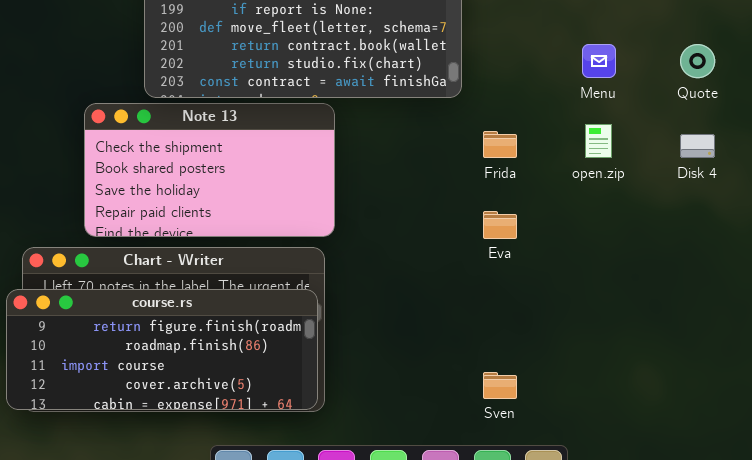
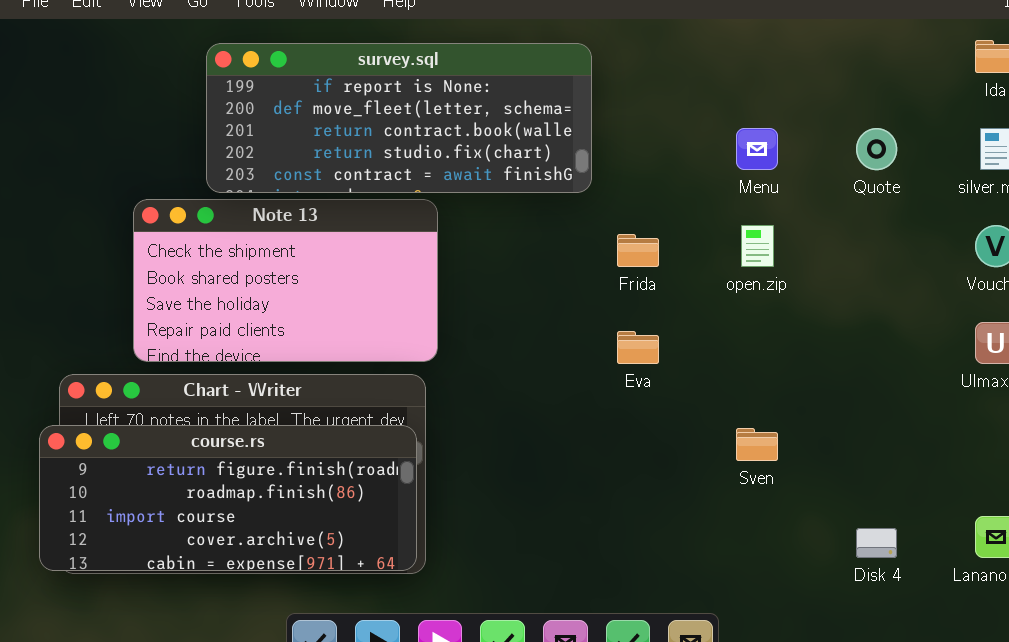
Disk 4: [680,134,715,158] -> [856,528,897,558], moved
Sven: [483,372,517,399] -> [736,428,778,461], moved

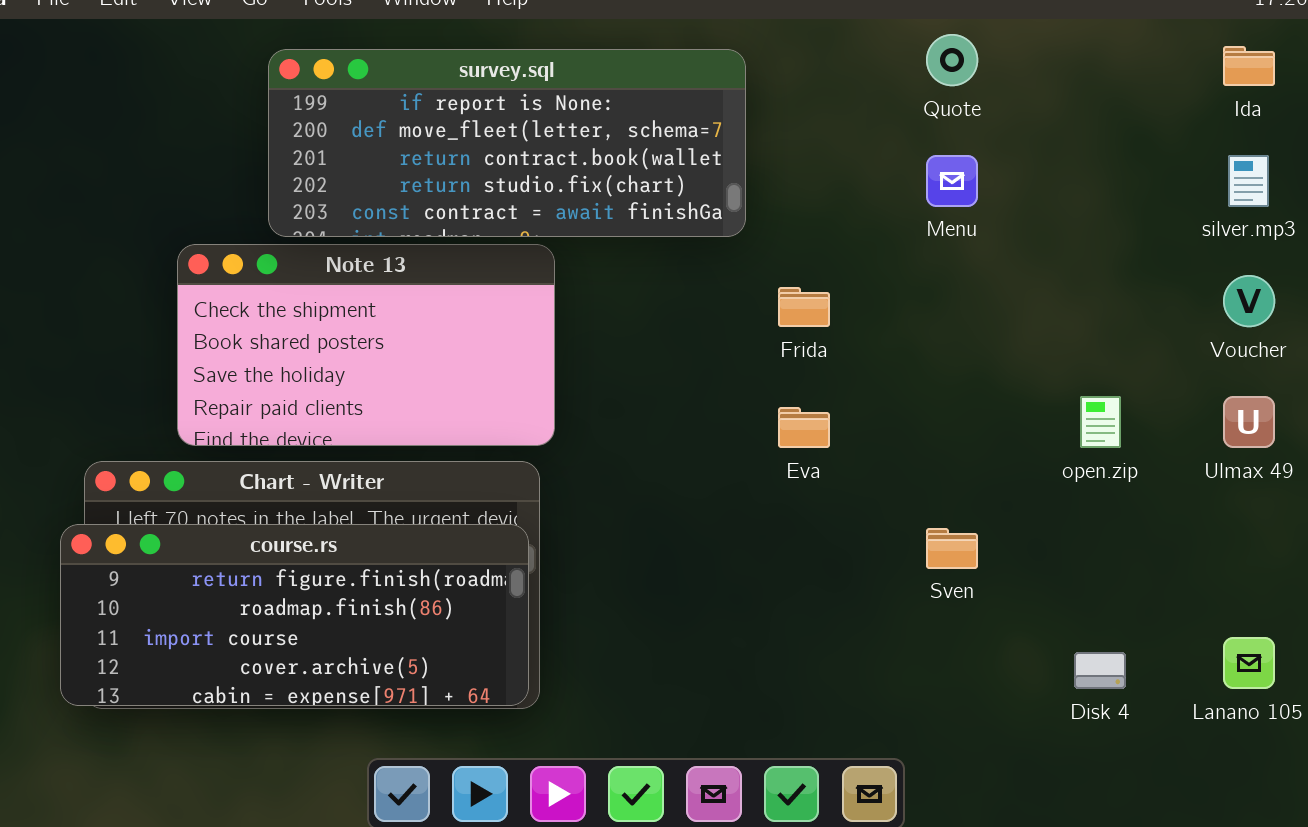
Quote: [856,128,897,170] -> [926,34,978,86], moved
open.zip: [741,225,774,267] -> [1080,396,1121,448], moved

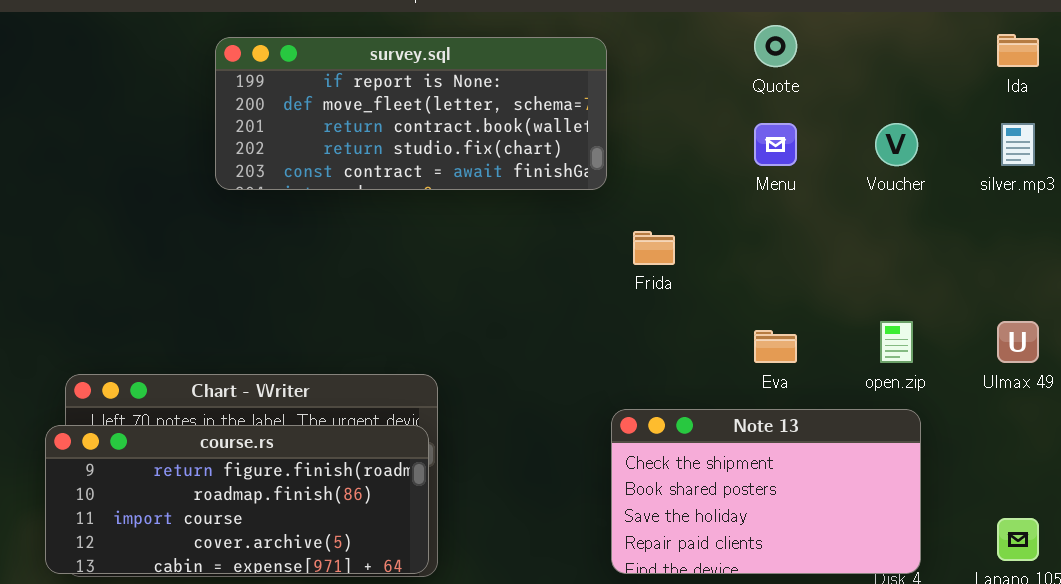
Note 13: [177,244,555,446] -> [611,409,921,574], moved
Voucher: [1223,275,1275,327] -> [875,123,918,166], moved
Eva: [778,407,830,448] -> [754,330,797,363], moved

